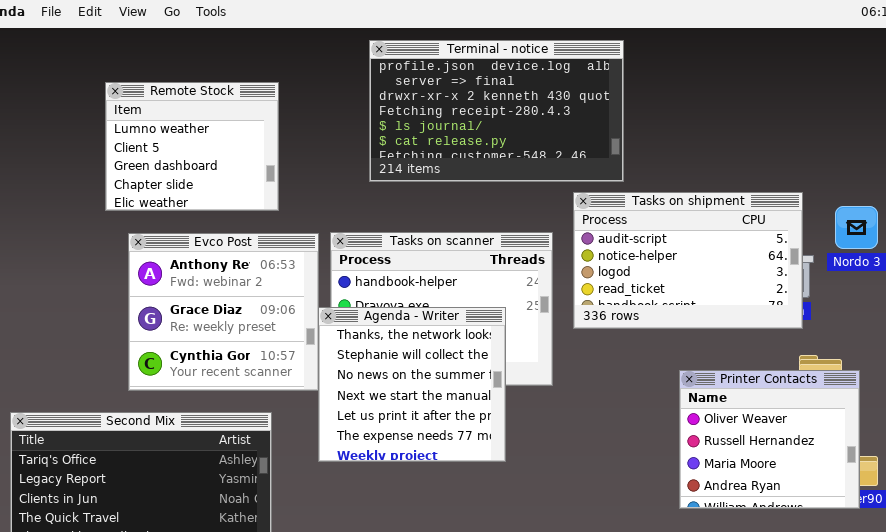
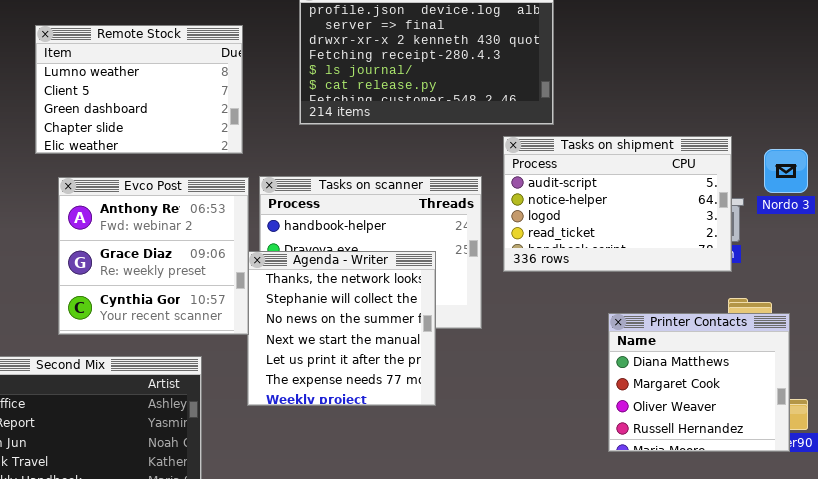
Remote Stock: [105,82,279,211] -> [35,25,243,154], resized
Printer Contacts: [679,370,860,509] -> [608,313,790,452], scrolled up 2 rows

